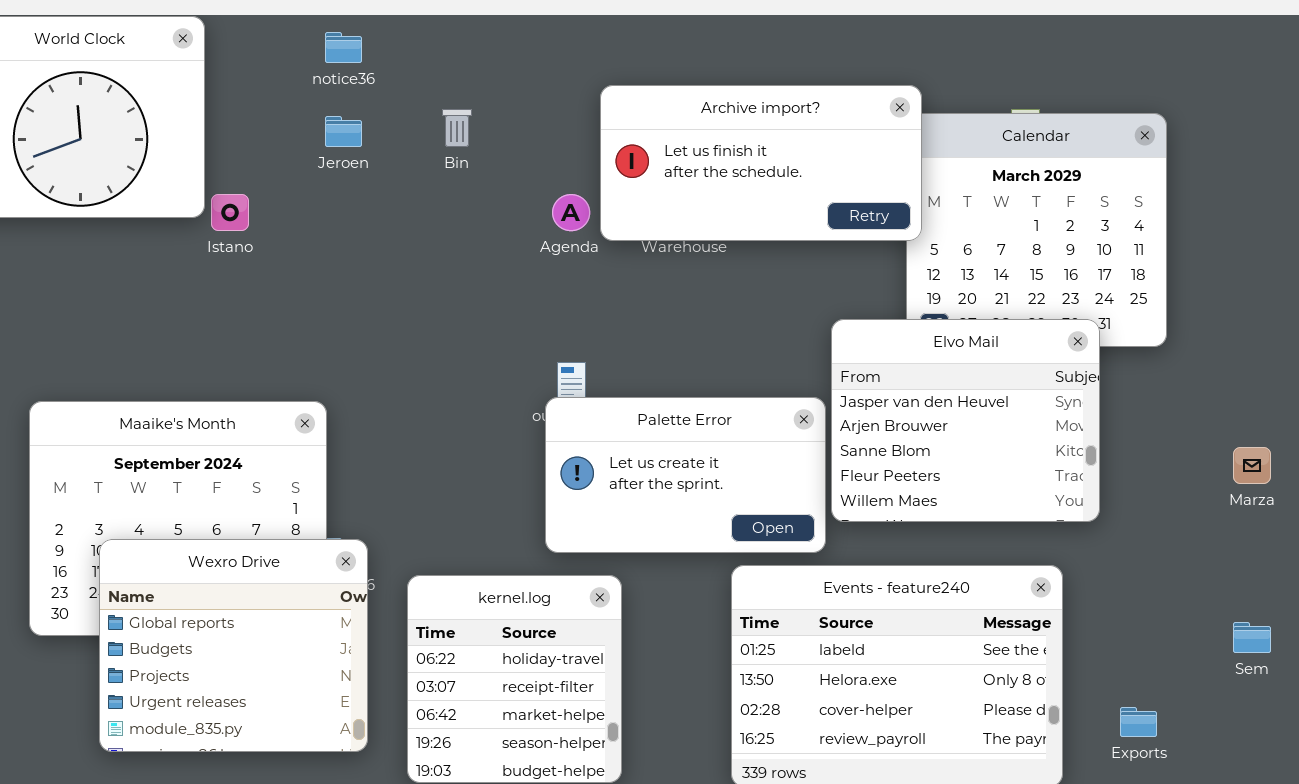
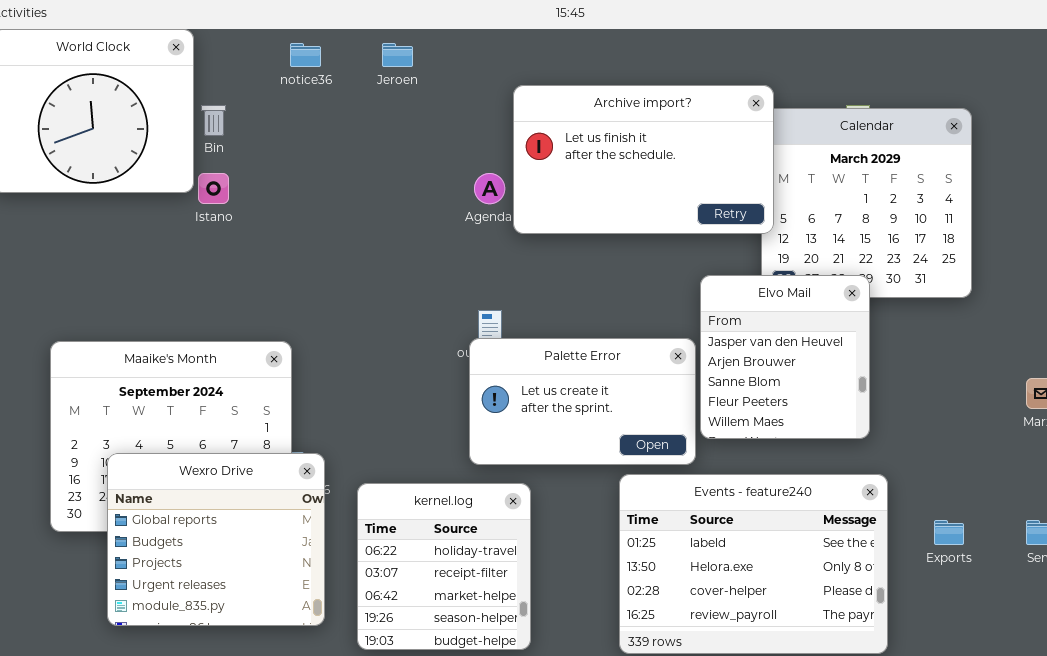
Archive import?: [600,85,922,241] -> [513,85,774,234], resized
Bin: [442,109,472,147] -> [201,105,226,136], moved
Jeroen: [325,116,362,147] -> [382,43,413,67], moved
Elvo Mail: [831,319,1100,522] -> [700,275,870,439], resized
Exports: [1120,707,1157,737] -> [934,520,964,545], moved

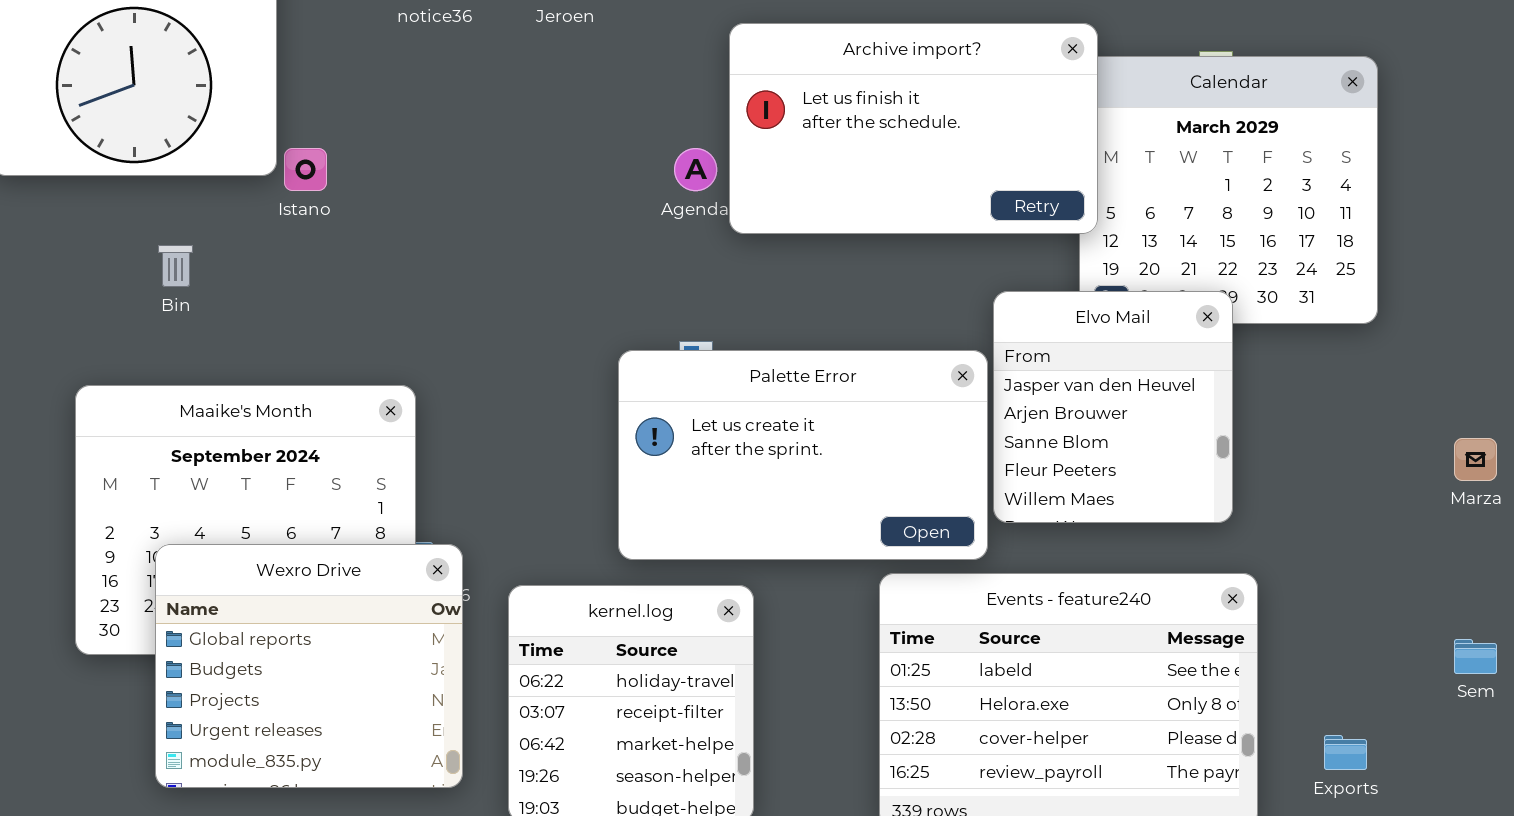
Bin: [201,105,226,136] -> [158,245,193,287], moved
Palette Error: [469,338,696,465] -> [618,350,988,560], resized
Exports: [934,520,964,545] -> [1324,735,1367,770], moved

